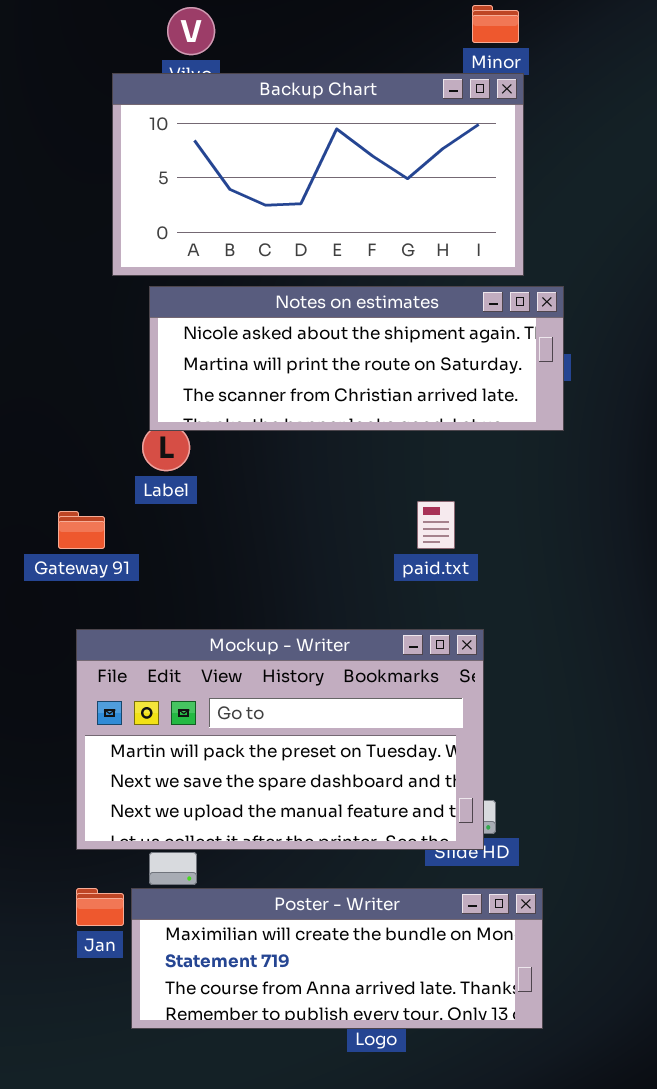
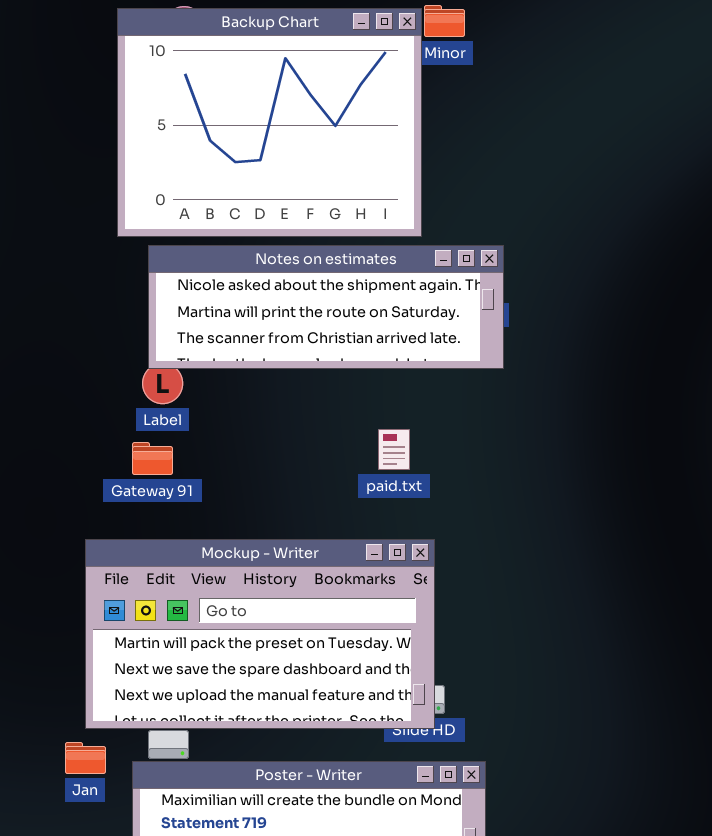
Backup Chart: [112,73,524,276] -> [117,8,422,237], resized
Gateway 91: [58,511,105,549] -> [132,442,173,475], moved
Jan: [76,888,124,926] -> [65,742,106,774], moved

